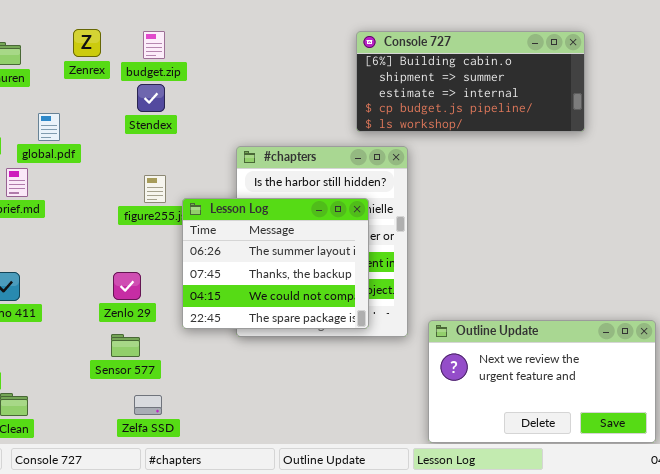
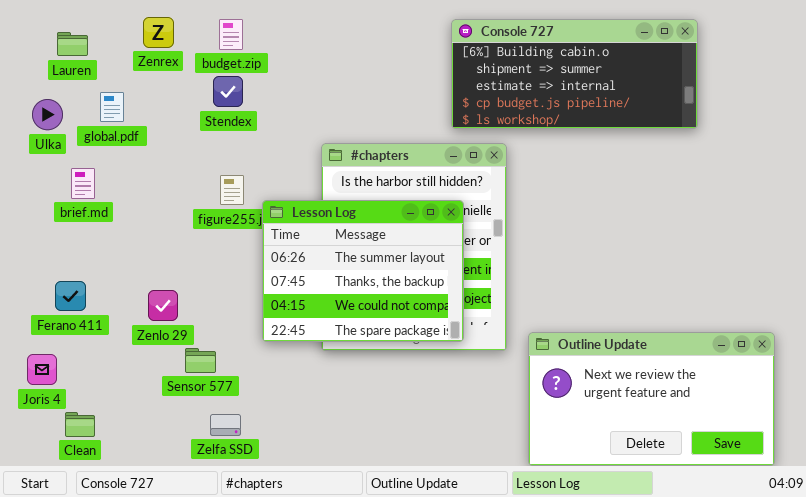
global.pdf: [38,113,60,141] -> [100,92,124,122], moved
Zenlo 29: [113,272,141,300] -> [148,290,178,321], moved

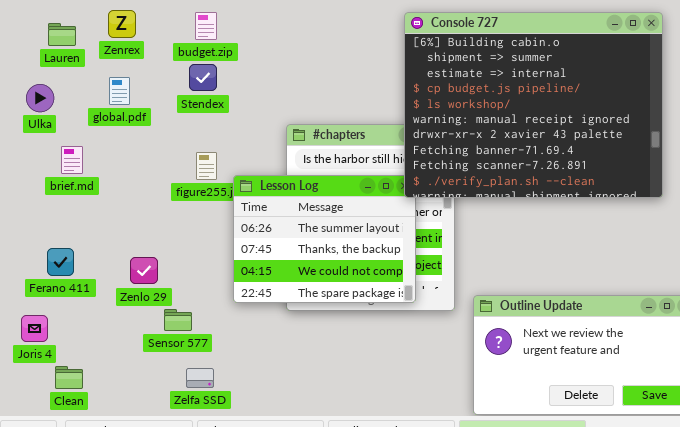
Zenrex: [143,17,174,48] -> [108,10,136,38], moved
Console 727: [451,19,698,129] -> [404,12,663,198], resized
global.pdf: [100,92,124,122] -> [109,77,130,105], moved

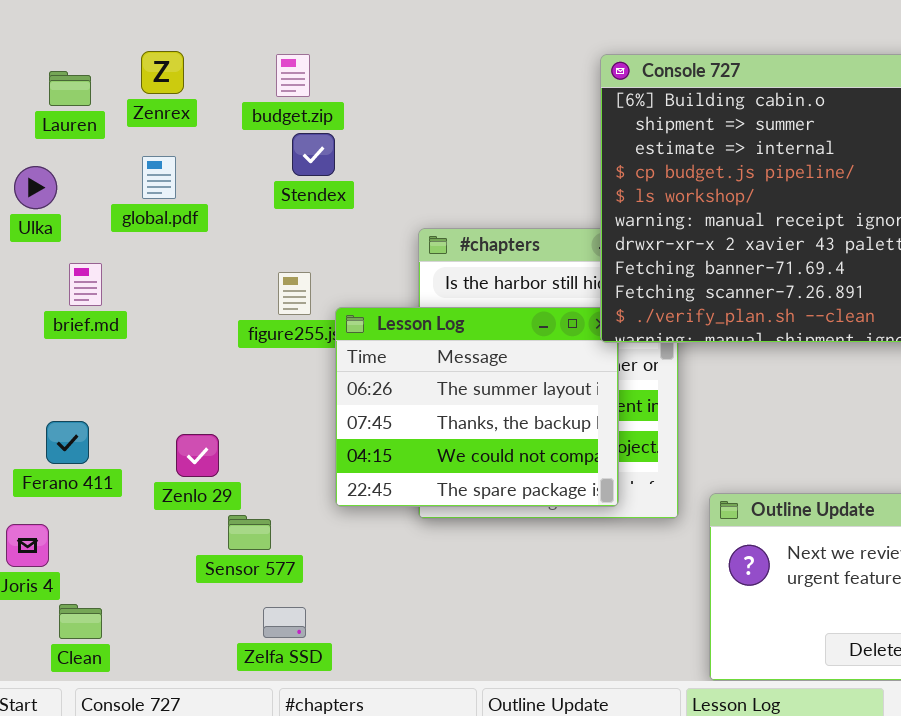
Stendex: [189,64,217,91] -> [292,133,335,176], moved

